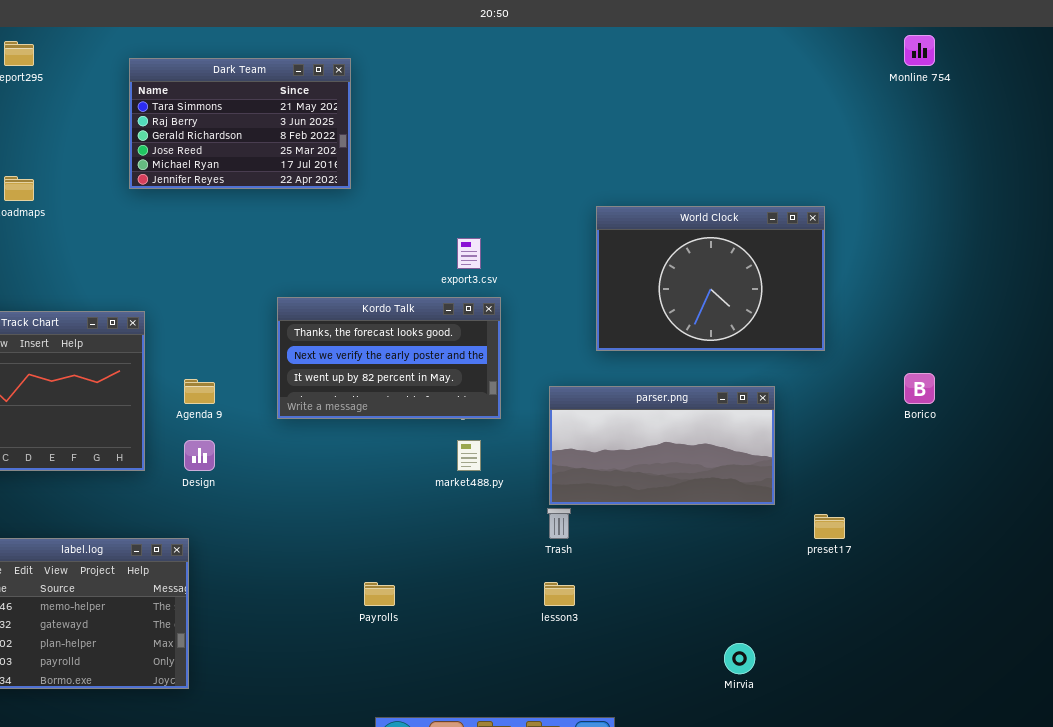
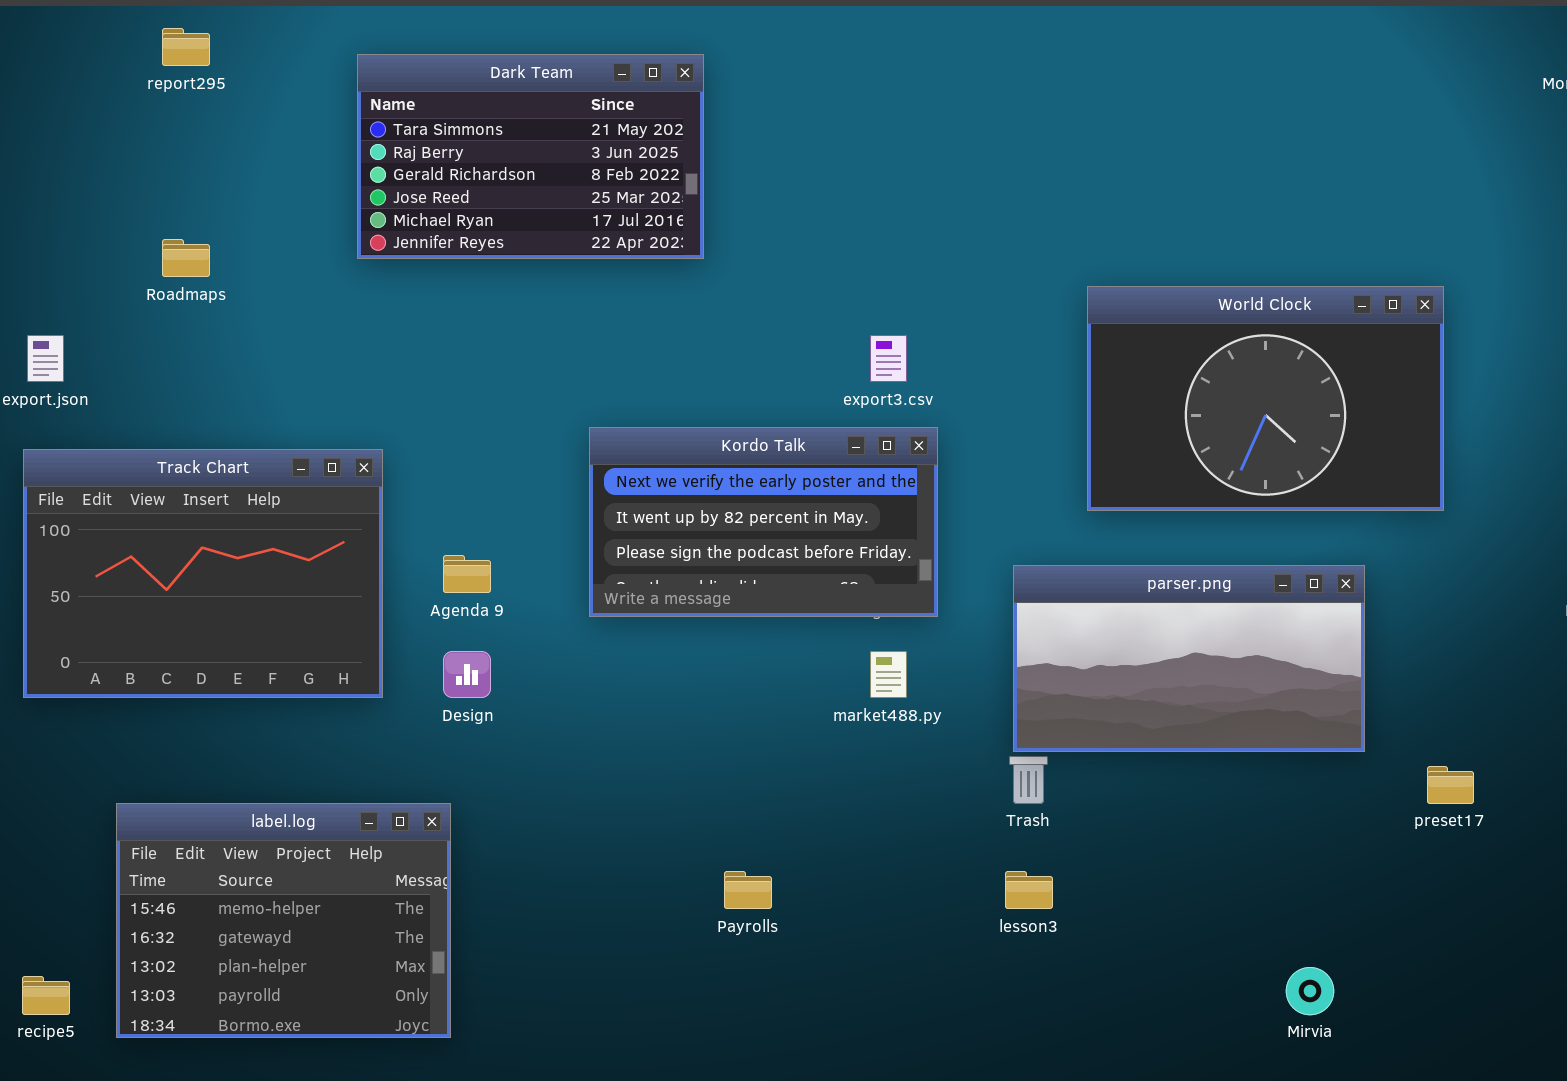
Kordo Talk: [277,297,501,419] -> [589,427,938,617], scrolled down 1 row

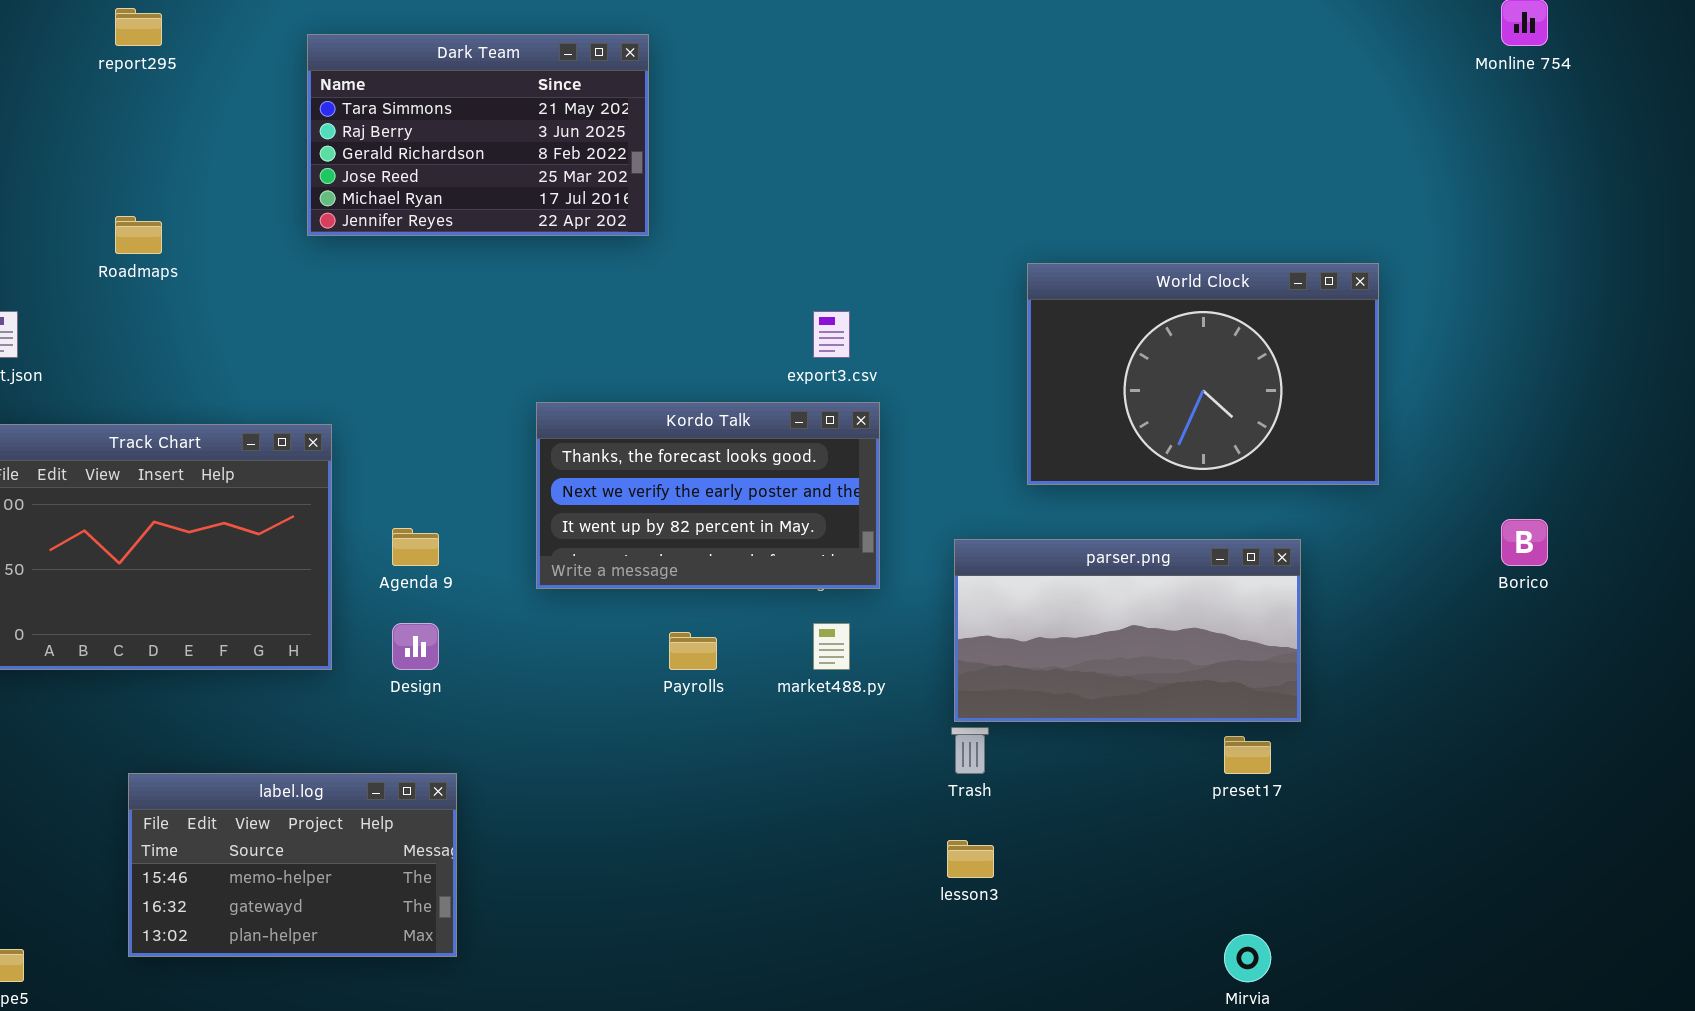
Kordo Talk: [589,427,938,617] -> [536,402,880,589], scrolled up 1 row
preset17: [1427,766,1474,804] -> [1224,736,1271,774], moved
label.log: [116,803,451,1038] -> [128,773,457,957], moved, resized
Payrolls: [724,871,772,909] -> [669,632,717,670], moved

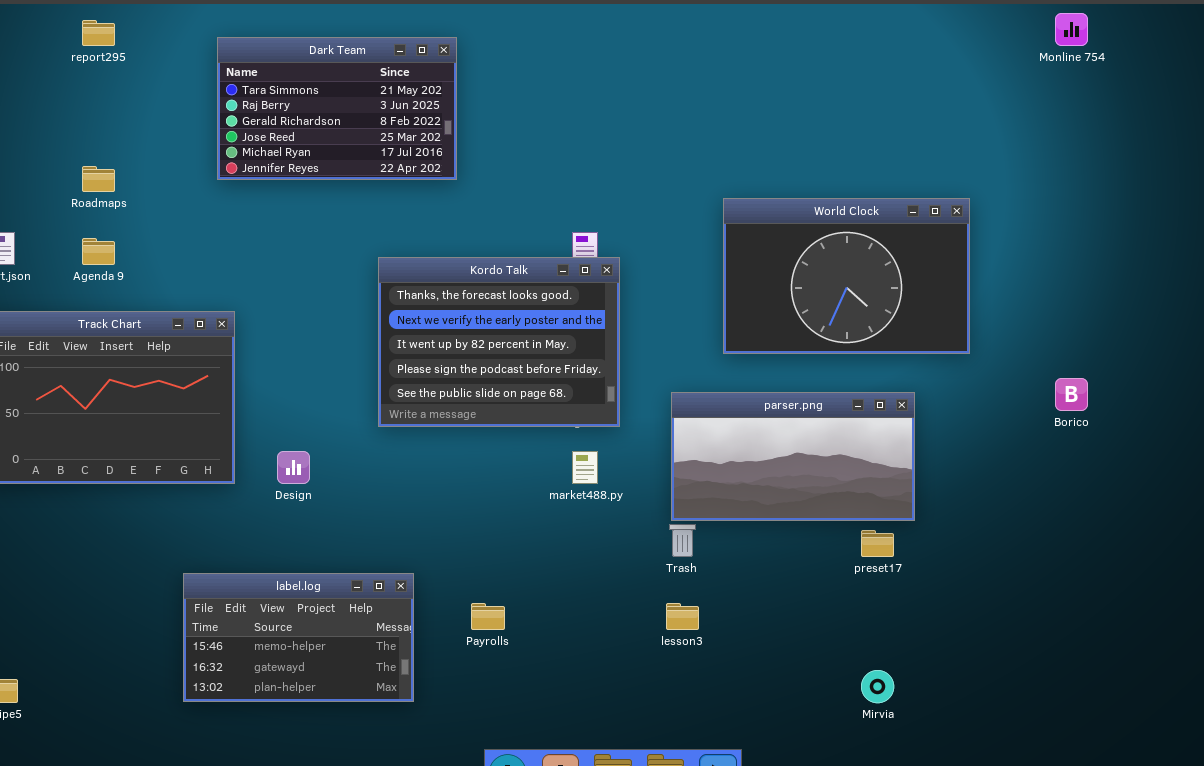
Kordo Talk: [536,402,880,589] -> [378,257,620,427], resized
Agenda 9: [392,528,439,566] -> [82,238,115,265], moved
Payrolls: [669,632,717,670] -> [471,603,505,630], moved
label.log: [128,773,457,957] -> [183,573,414,702], moved

